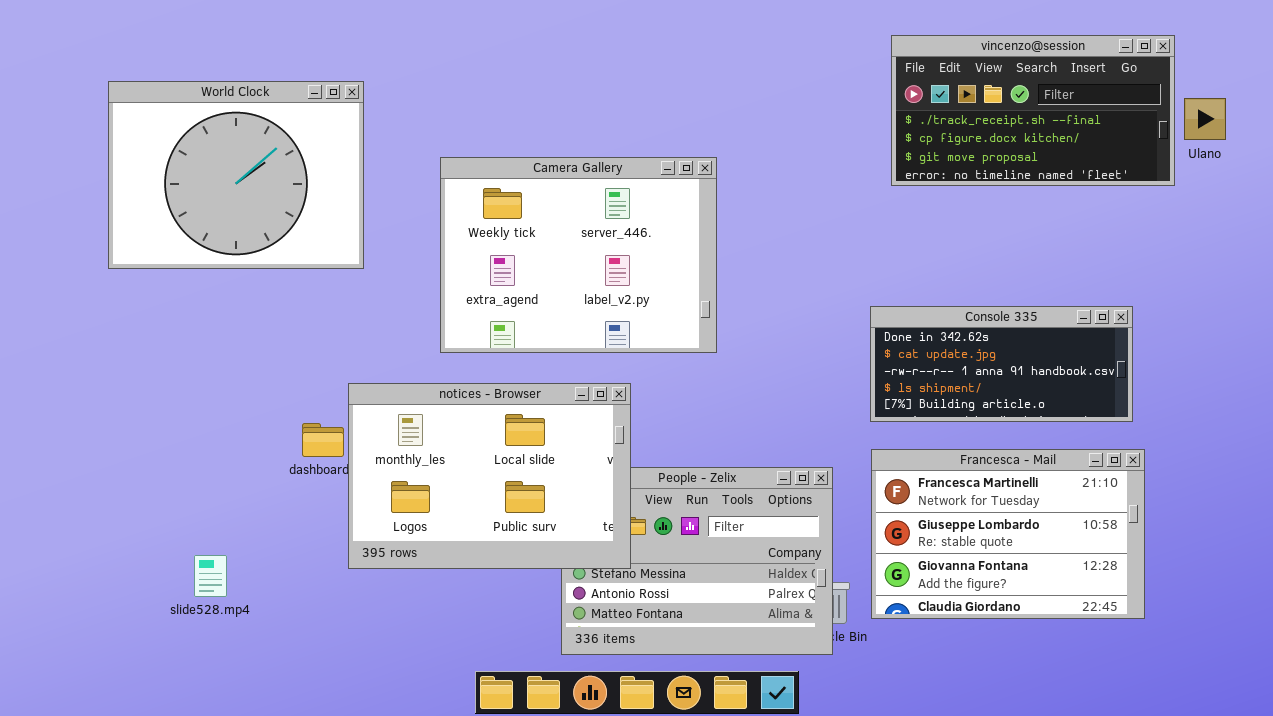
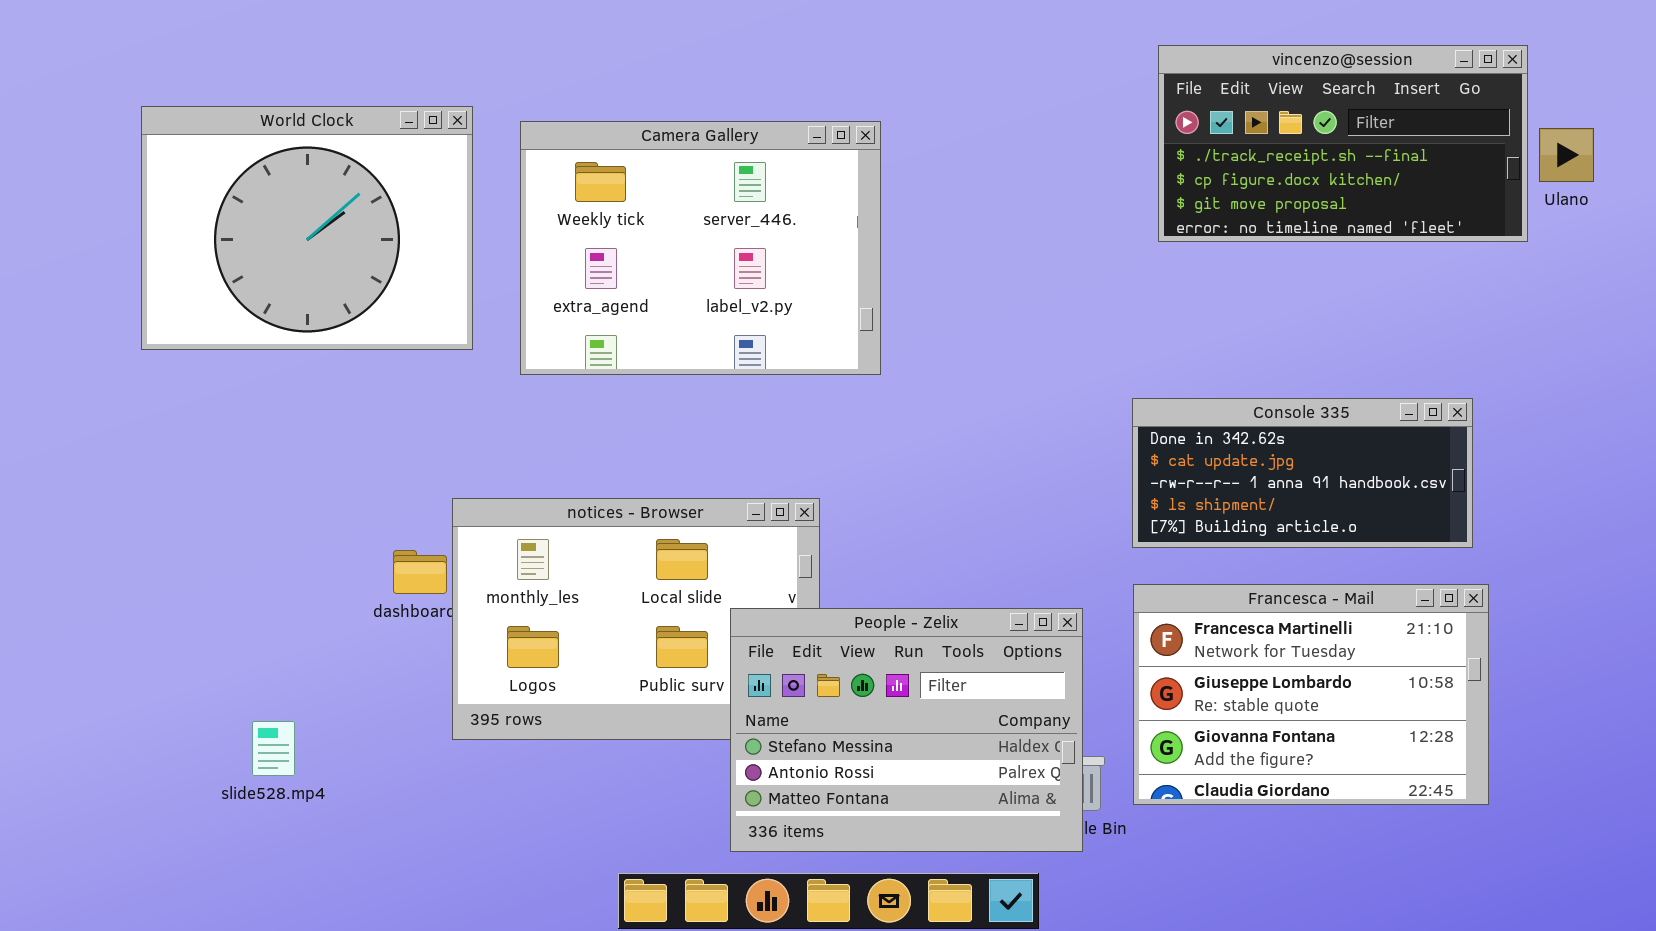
Camera Gallery: [440,157,717,353] -> [520,121,881,375], moved
People - Zelix: [561,467,833,655] -> [730,608,1083,852], raised

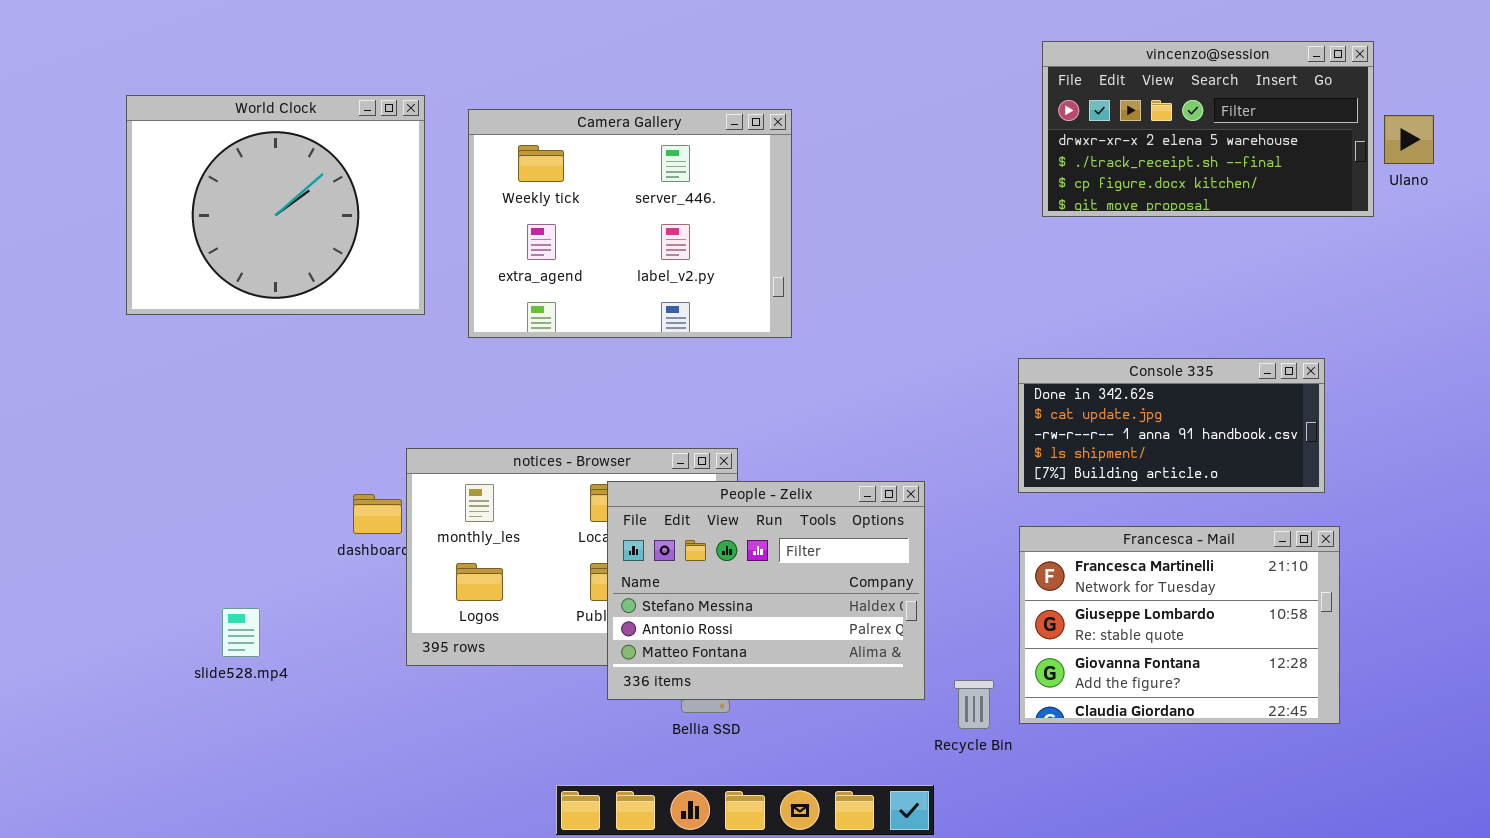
vincenzo@session: [1158,45,1528,242] -> [1042,41,1374,217], scrolled up 1 row
People - Zelix: [730,608,1083,852] -> [607,481,925,700], moved
slide528.mp4: [252,721,295,776] -> [222,608,260,657], moved

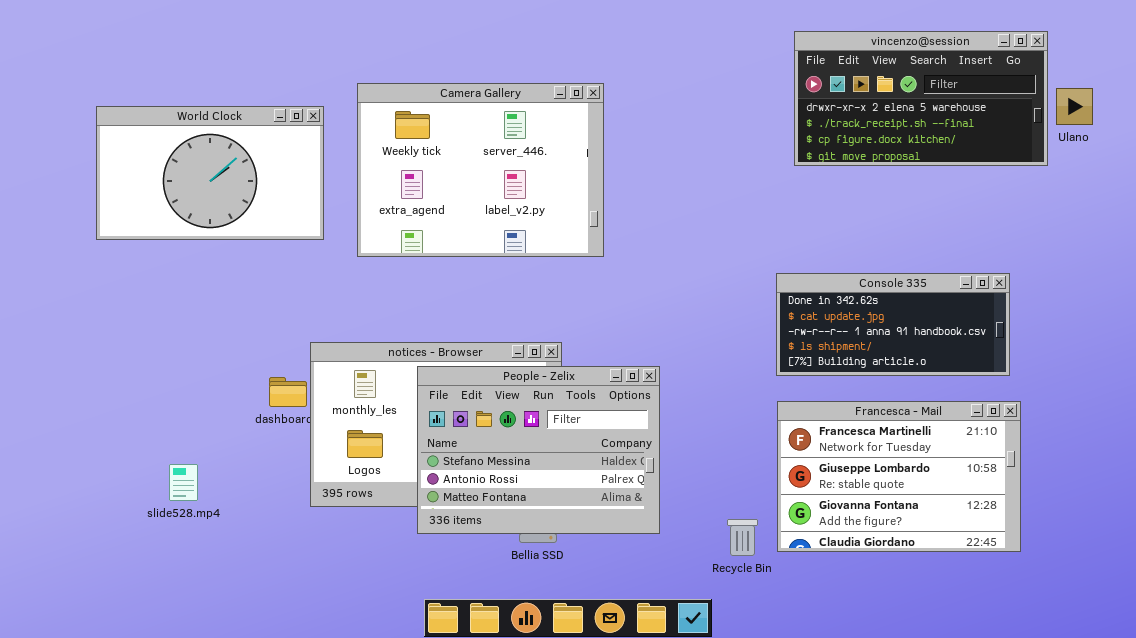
World Clock: [126,95,425,315] -> [96,106,324,240], resized
People - Zelix: [607,481,925,700] -> [417,366,660,534], moved

